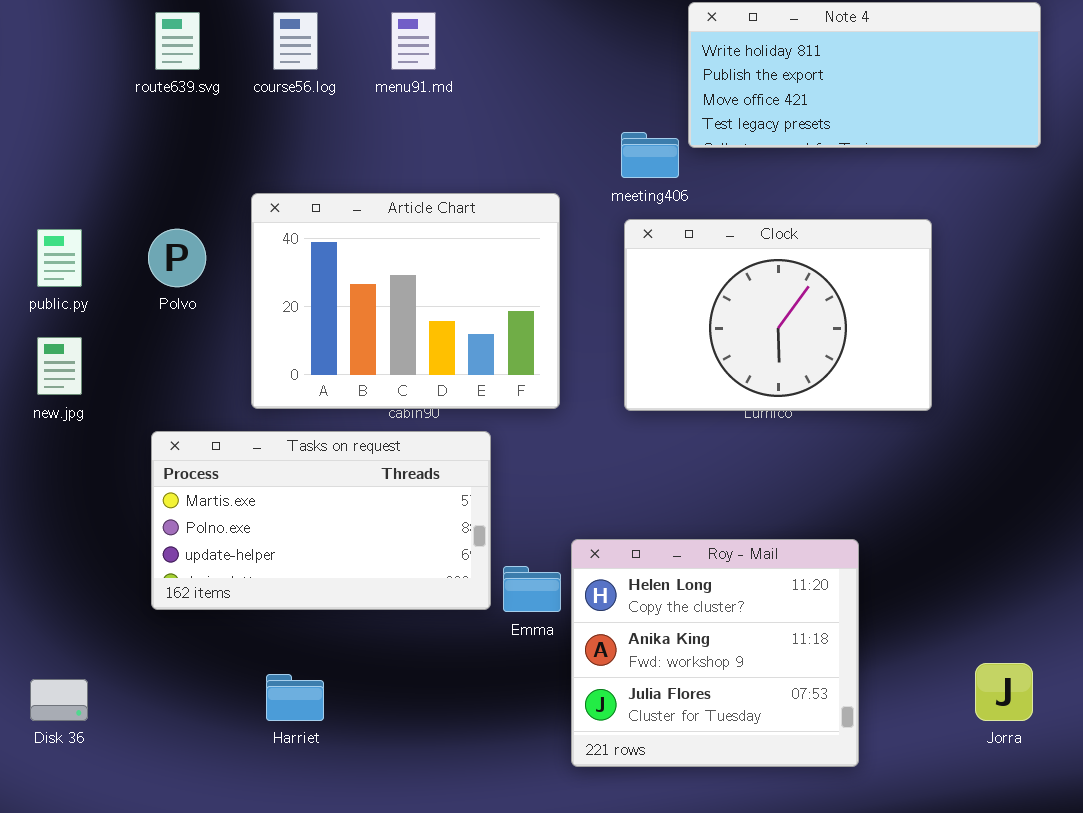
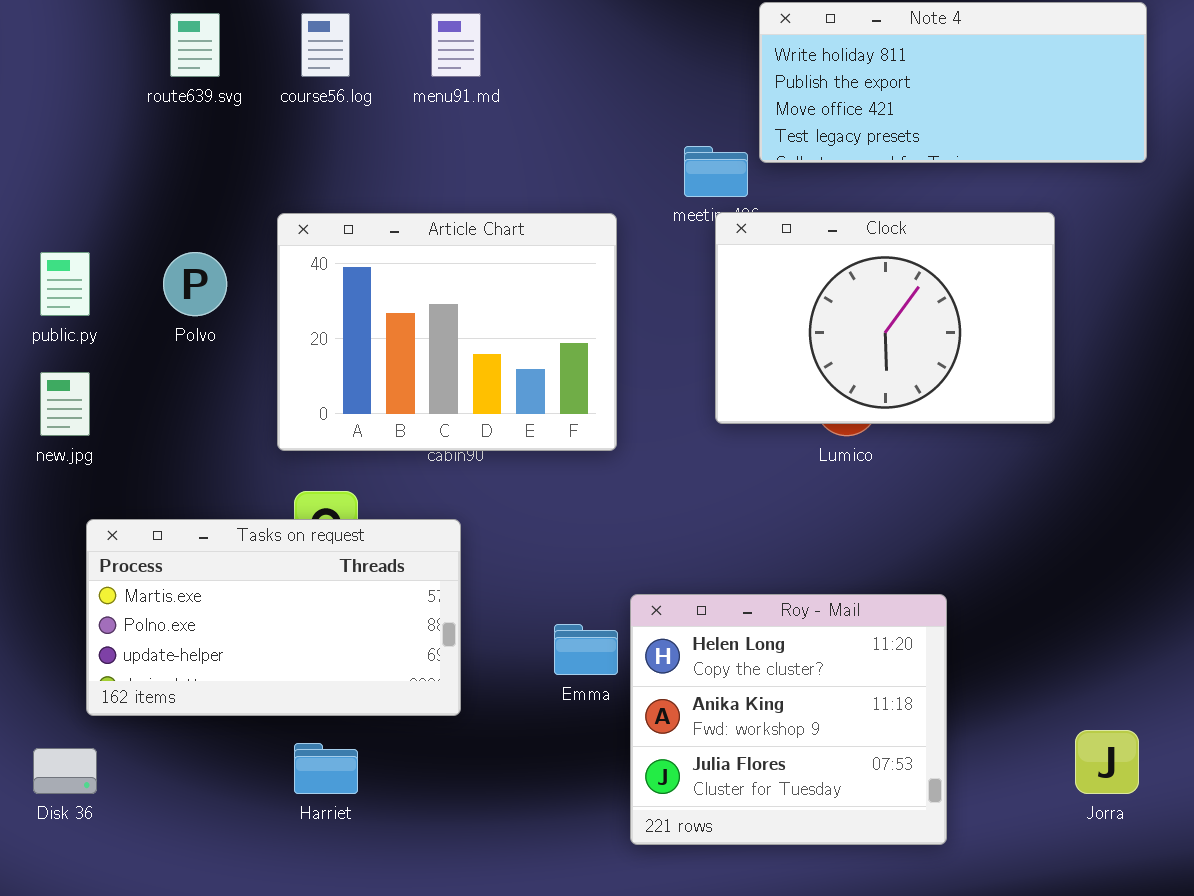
Clock: [624,219,932,411] -> [715,212,1055,424], moved
Tasks on request: [151,431,491,610] -> [86,519,461,716], moved

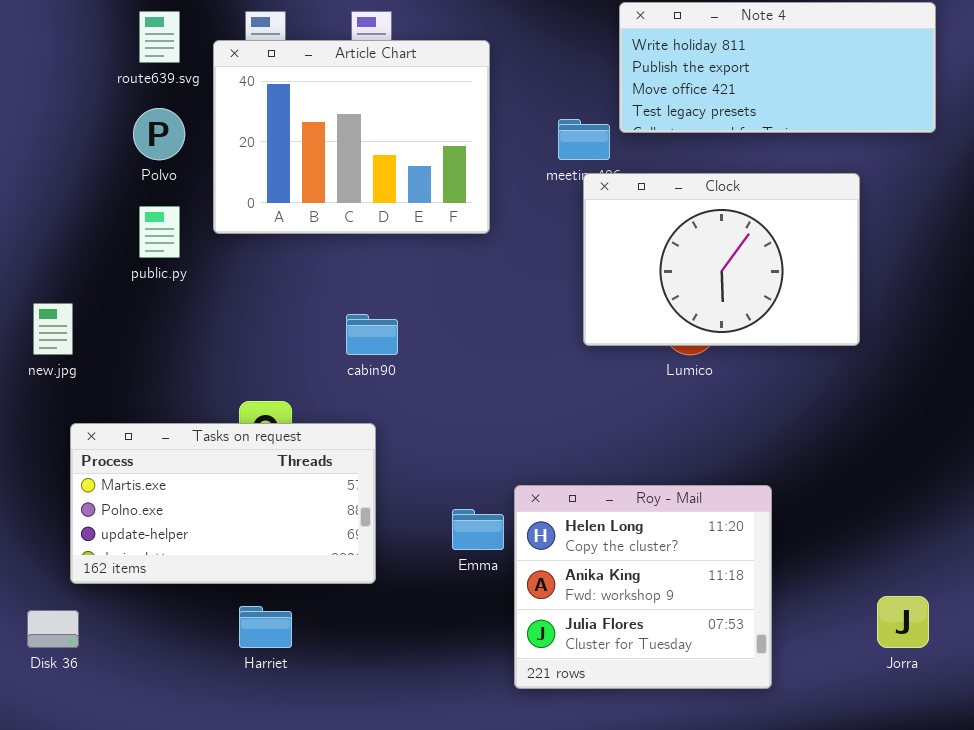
Article Chart: [277,213,617,451] -> [213,40,490,234], moved
public.py: [40,252,90,316] -> [139,206,180,258], moved
Polvo: [163,252,227,316] -> [133,108,185,160], moved

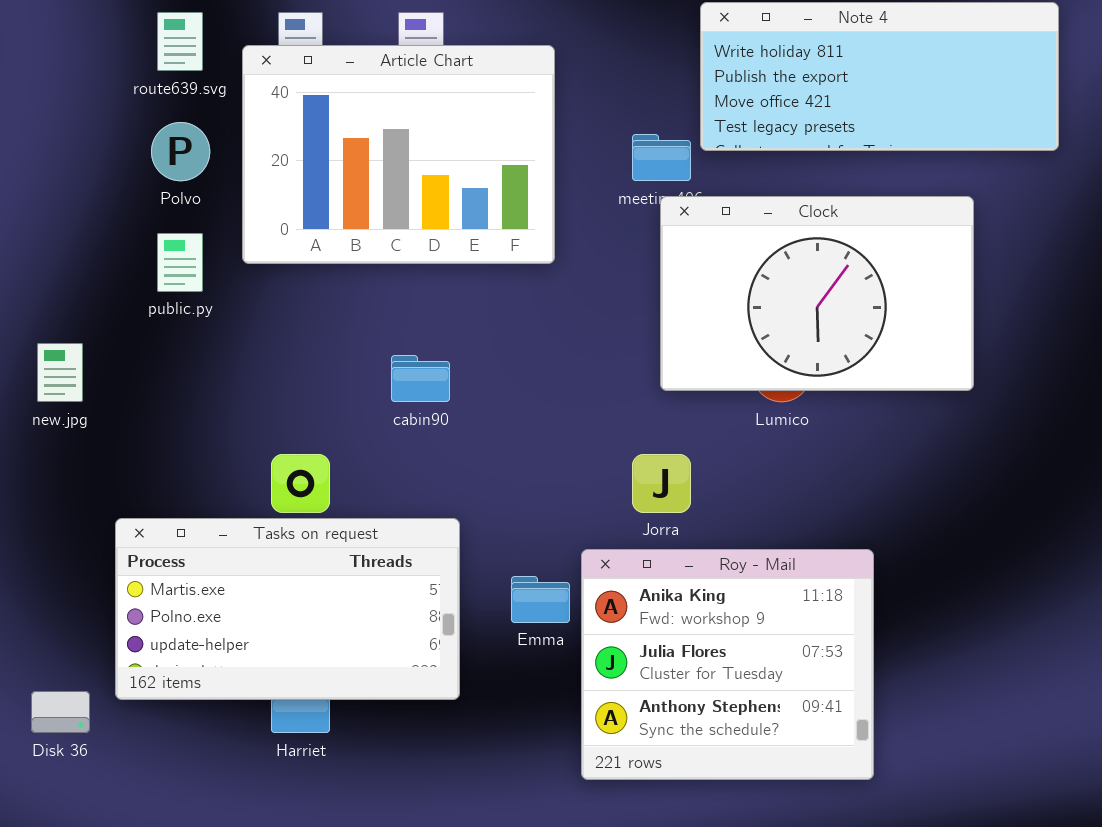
Tasks on request: [70,423,376,584] -> [115,518,460,700], moved
Roy - Mail: [514,485,772,689] -> [581,549,874,780], scrolled down 1 row
Jorra: [877,596,929,648] -> [632,454,691,513], moved

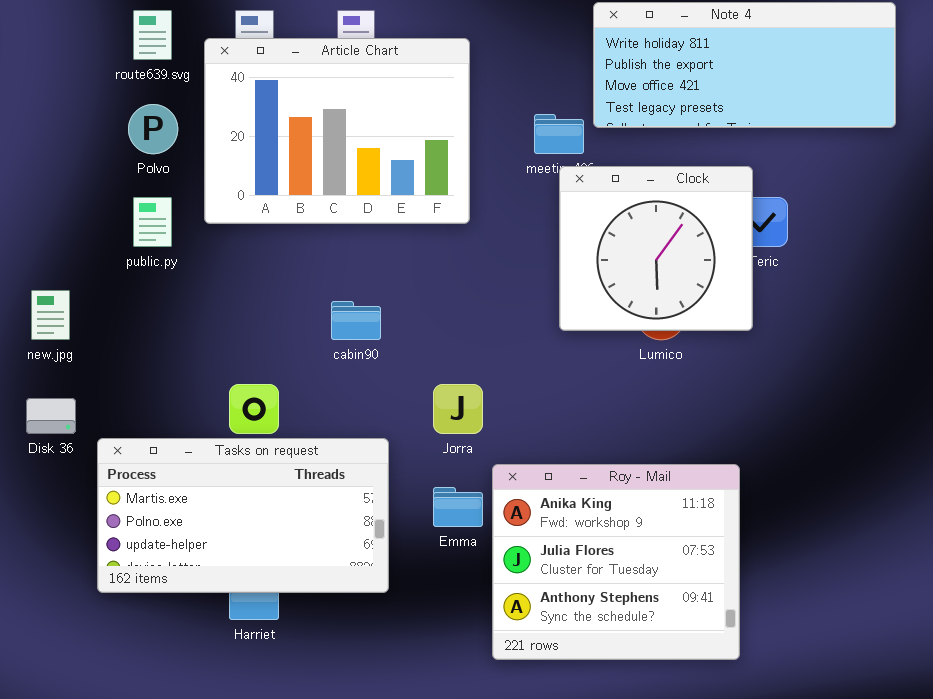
Clock: [660,196,974,391] -> [559,166,753,331], resized
Jorra: [632,454,691,513] -> [433,384,483,434], moved
Disk 36: [31,691,90,733] -> [26,398,76,434], moved

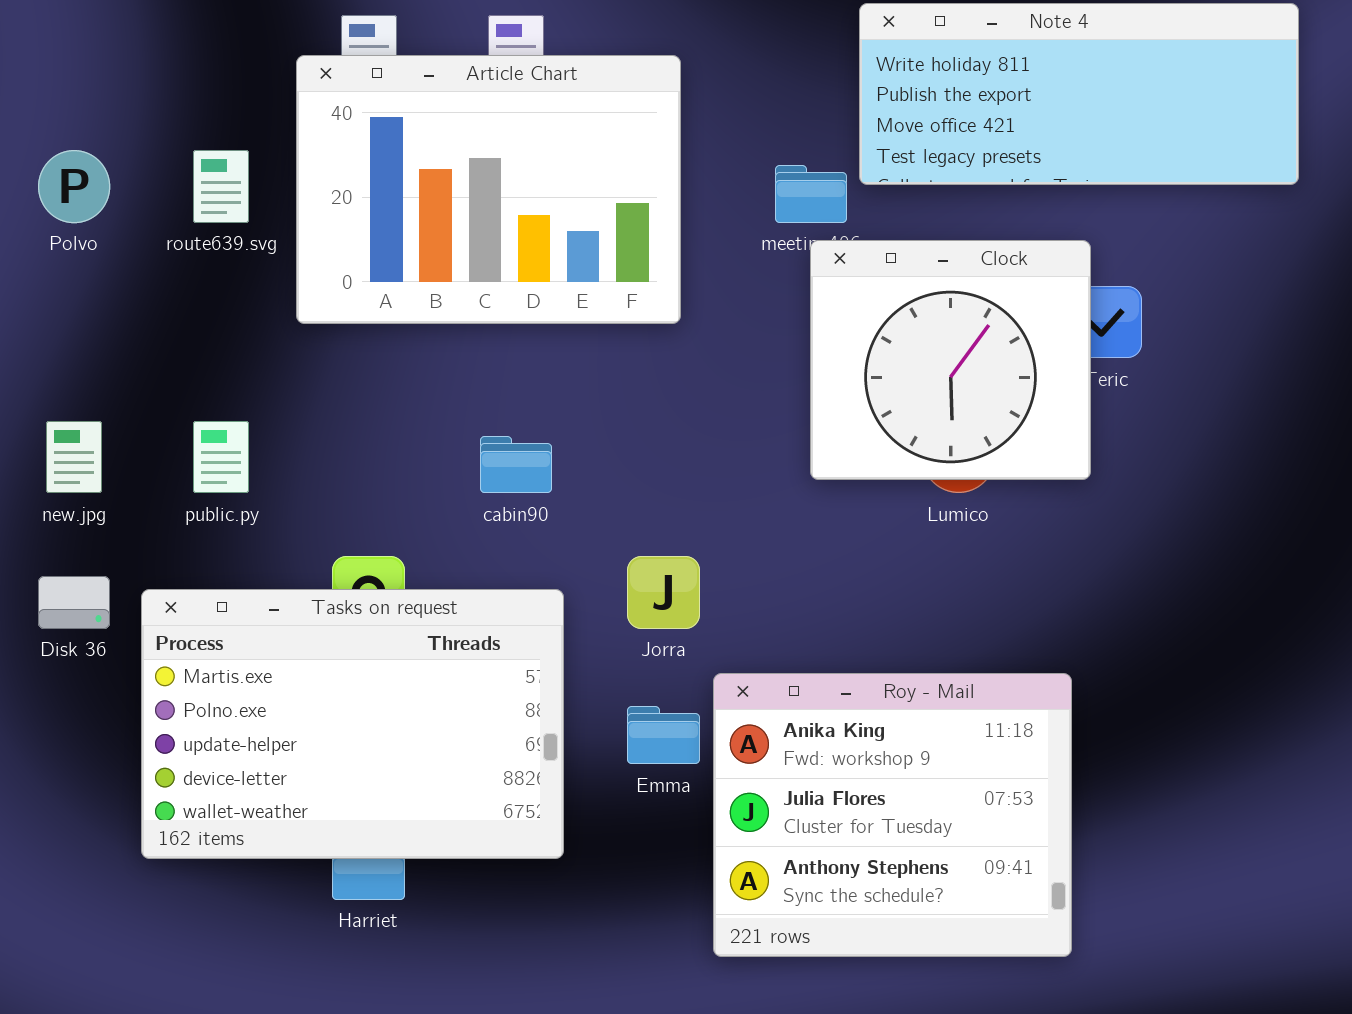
route639.svg: [133,10,172,60] -> [193,150,249,223], moved
Polvo: [128,104,178,154] -> [38,150,110,223], moved
public.py: [133,197,172,247] -> [193,421,249,493], moved
Tasks on request: [97,438,389,593] -> [141,589,564,859], resized

